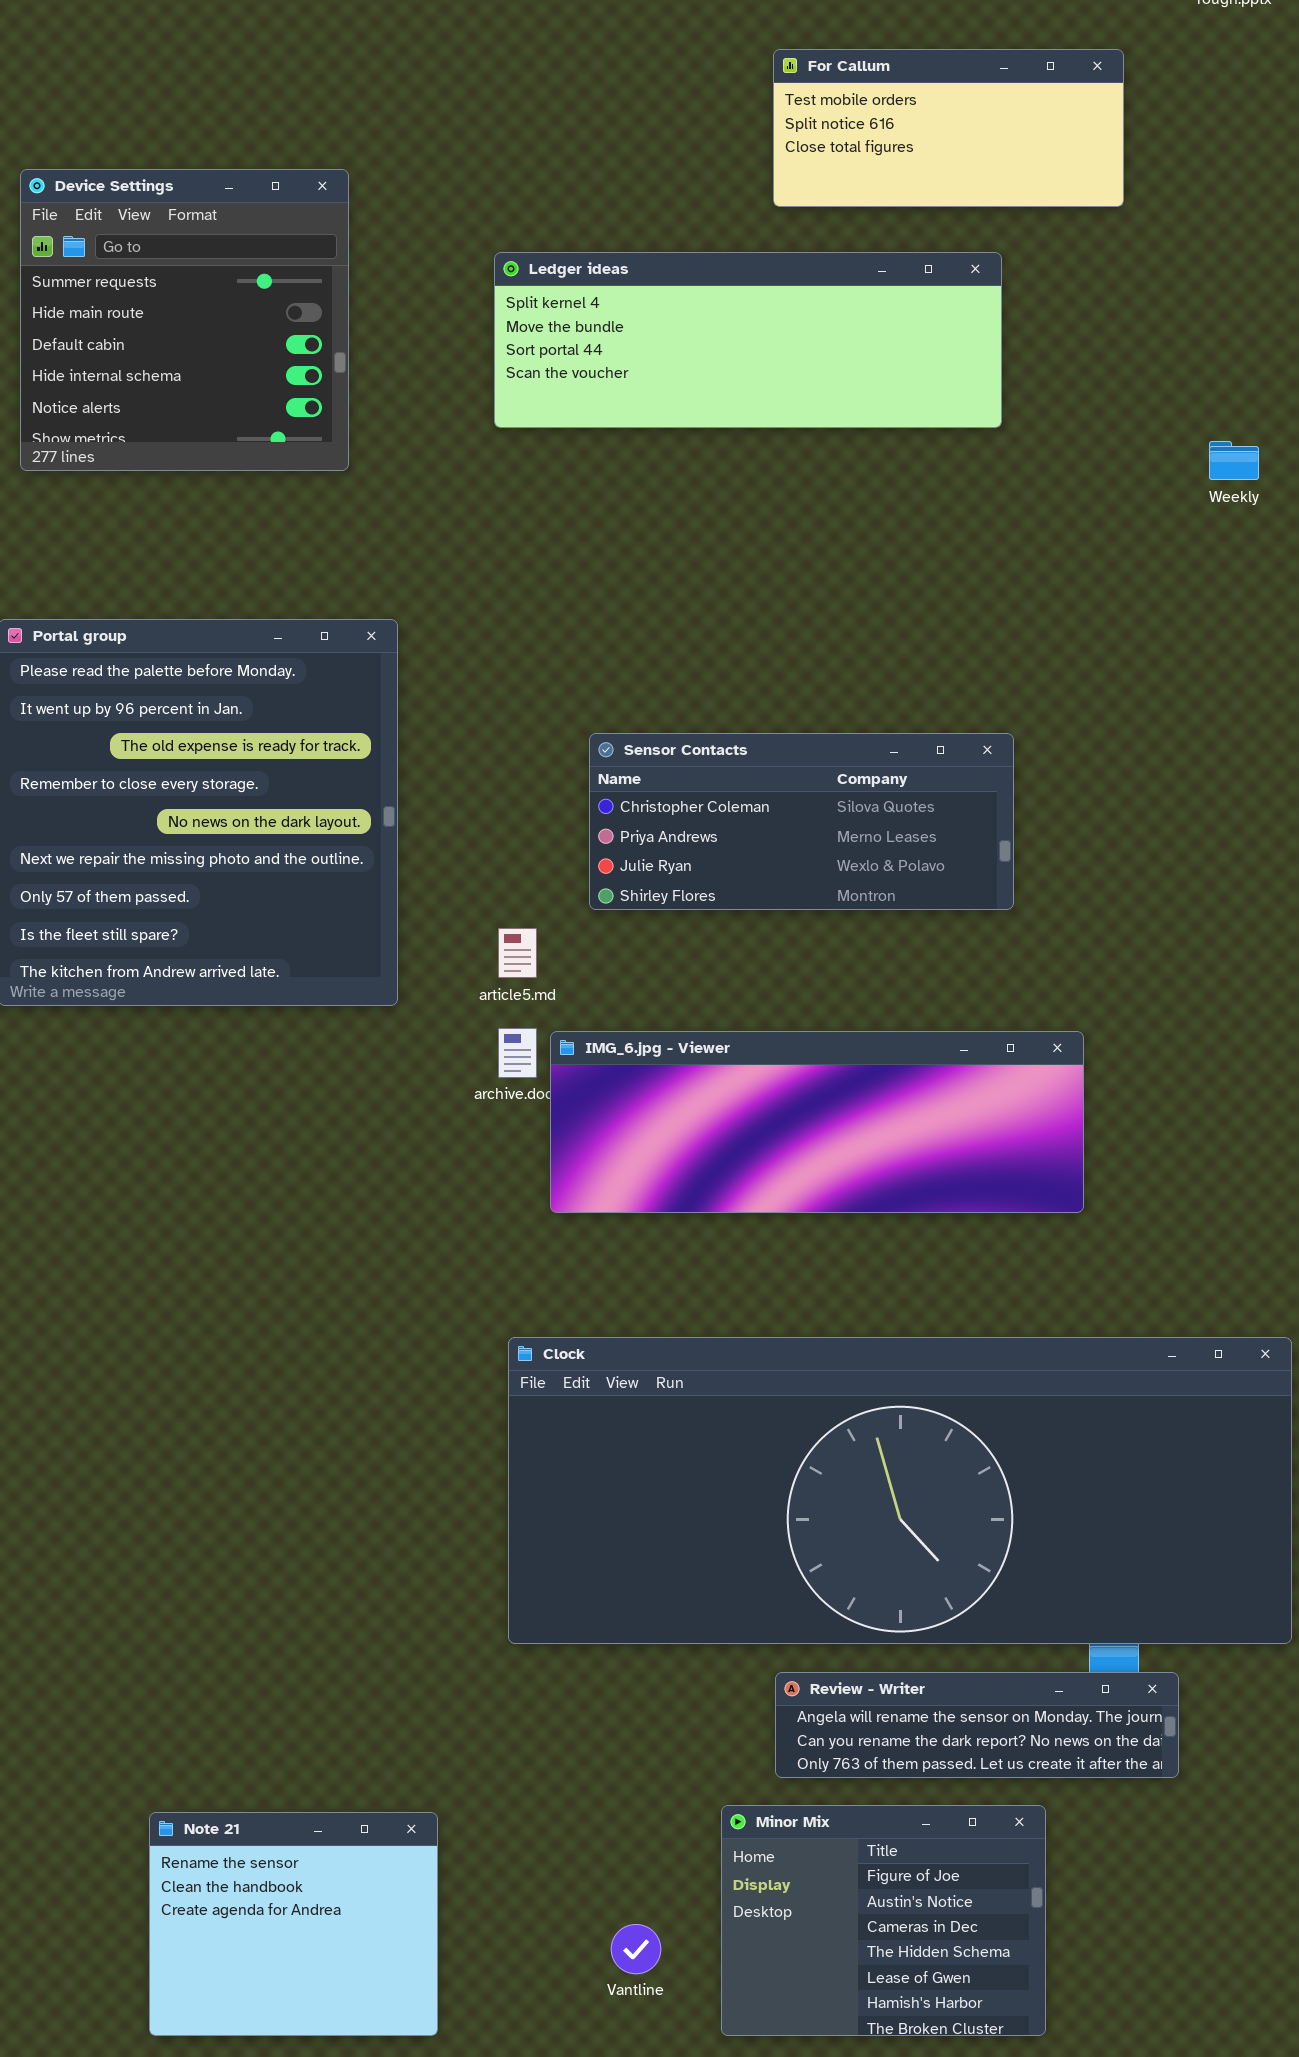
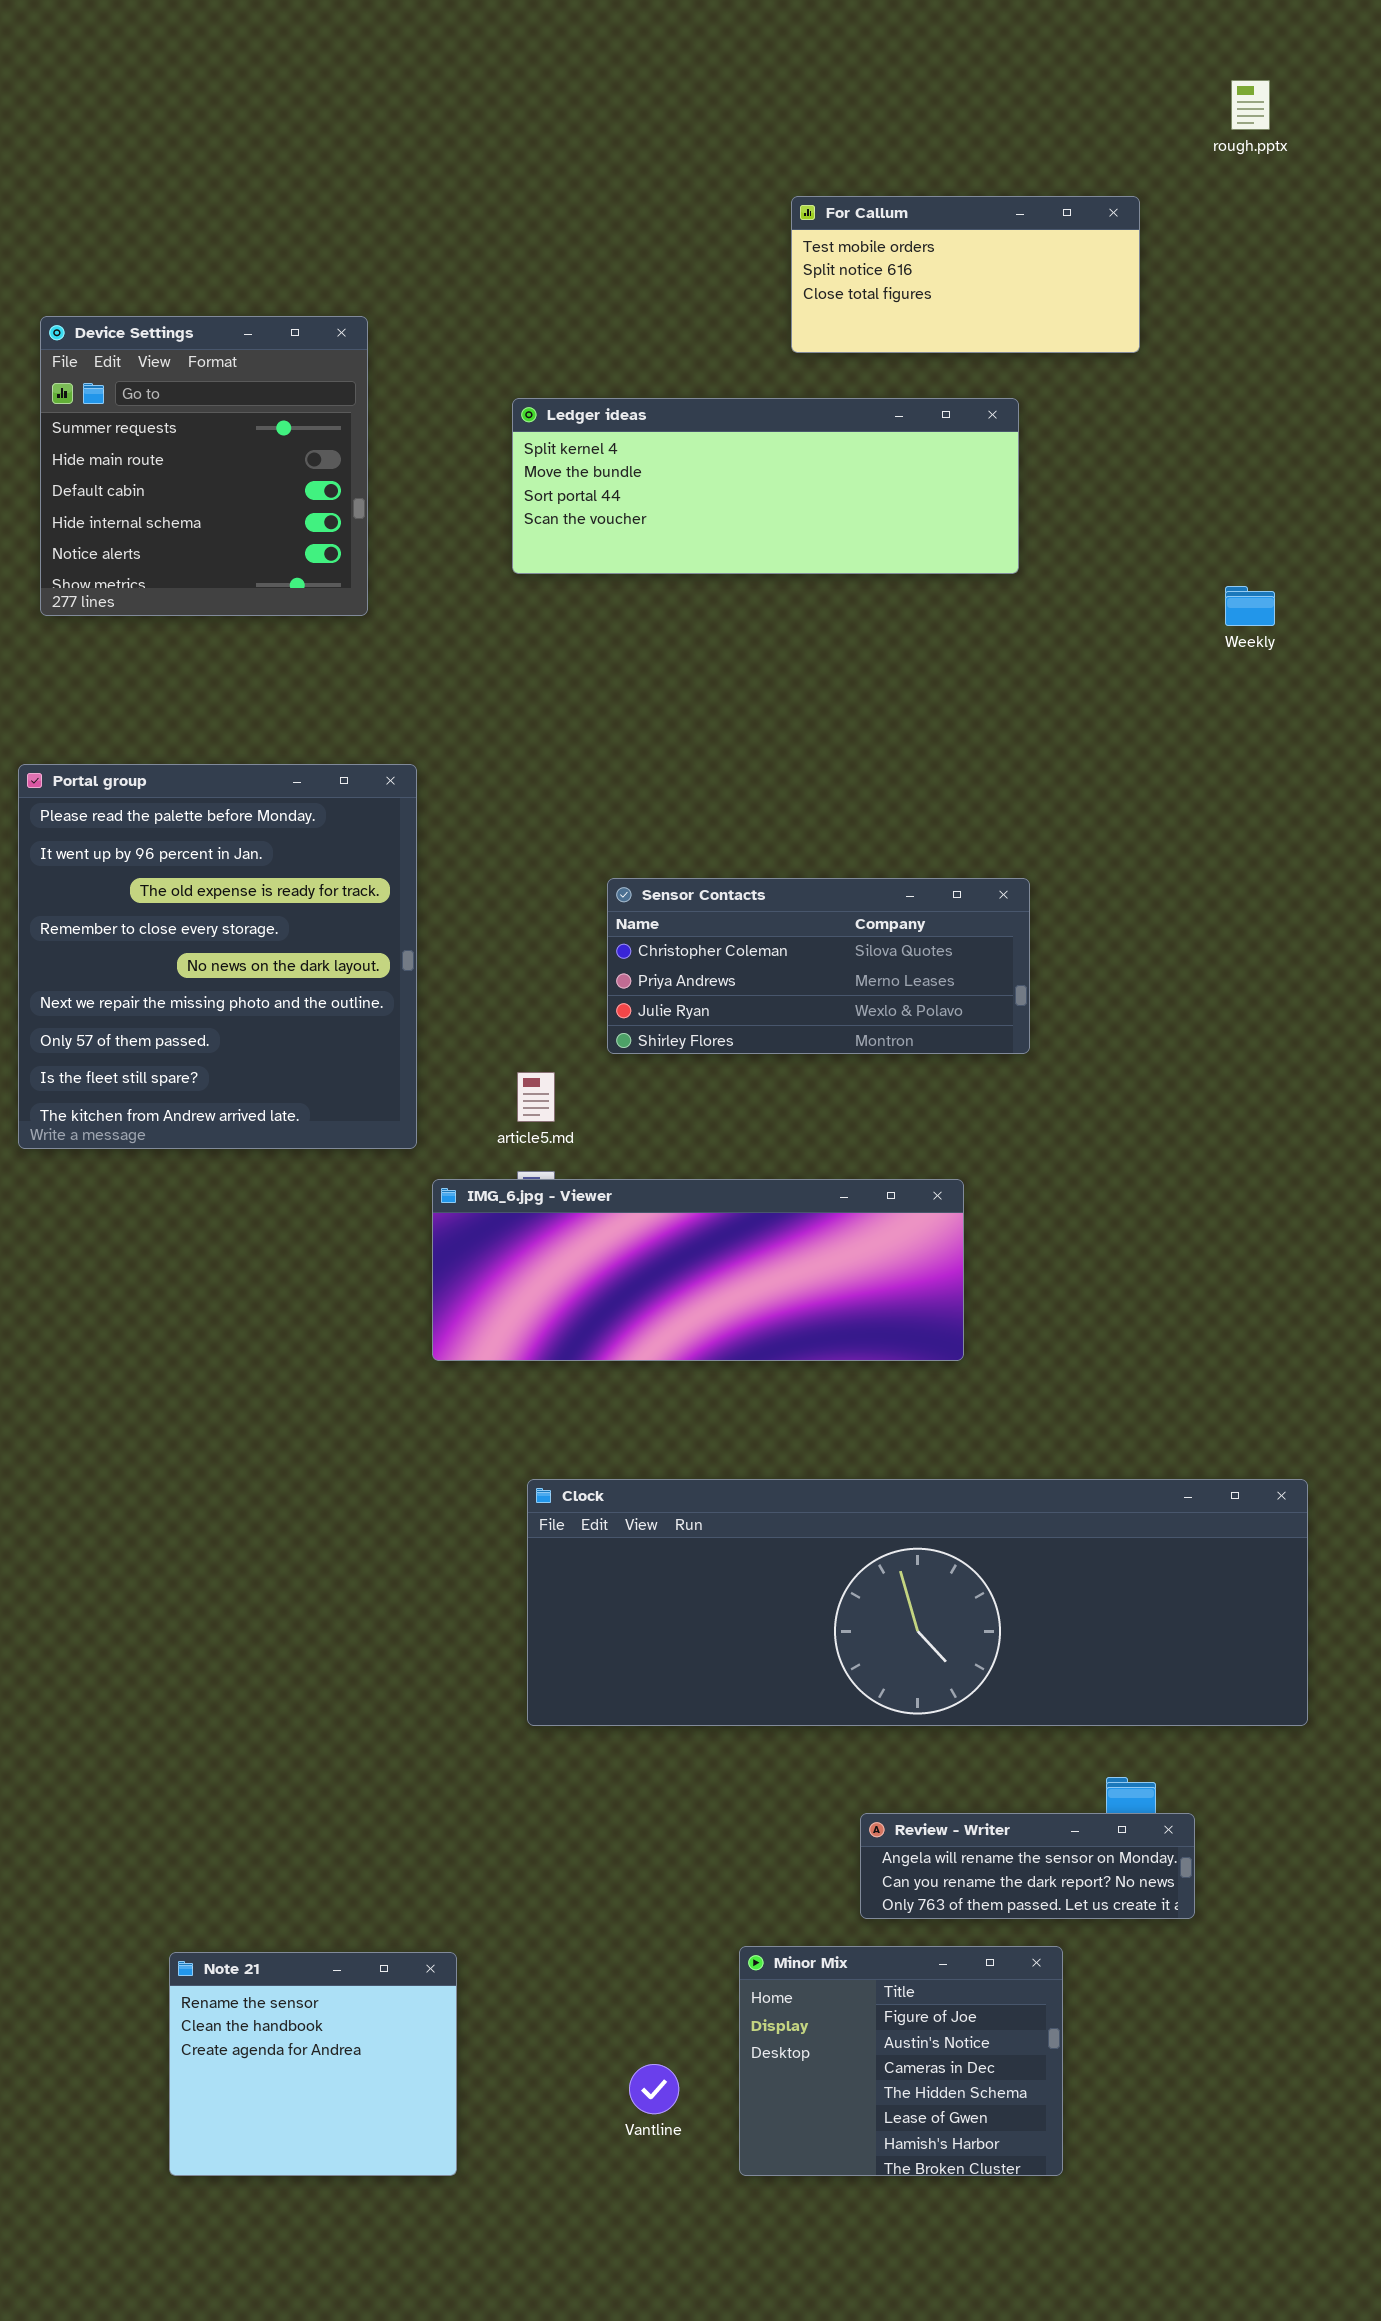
IMG_6.jpg - Viewer: [550,1031,1084,1213] -> [432,1179,964,1361], moved
Clock: [508,1337,1292,1644] -> [527,1479,1308,1726], resized
Review - Writer: [775,1672,1179,1778] -> [860,1813,1195,1919], resized

